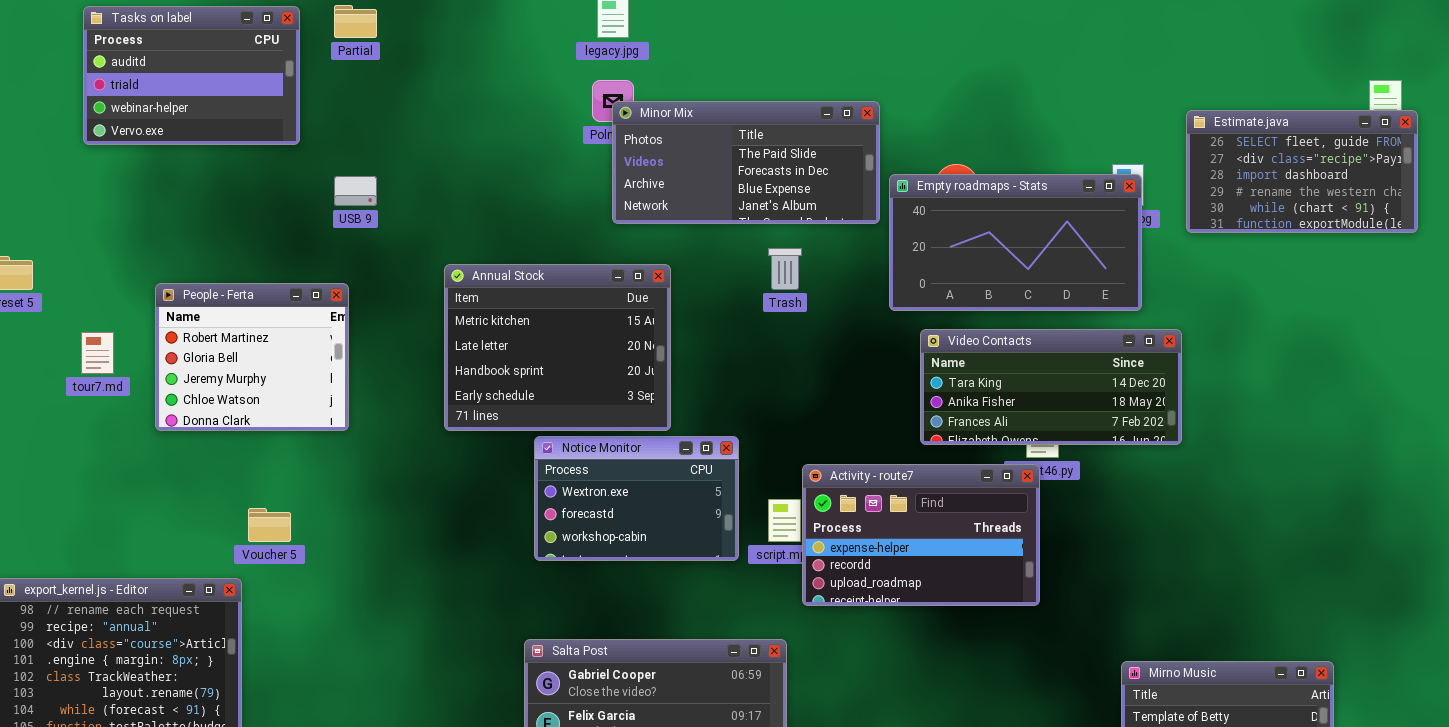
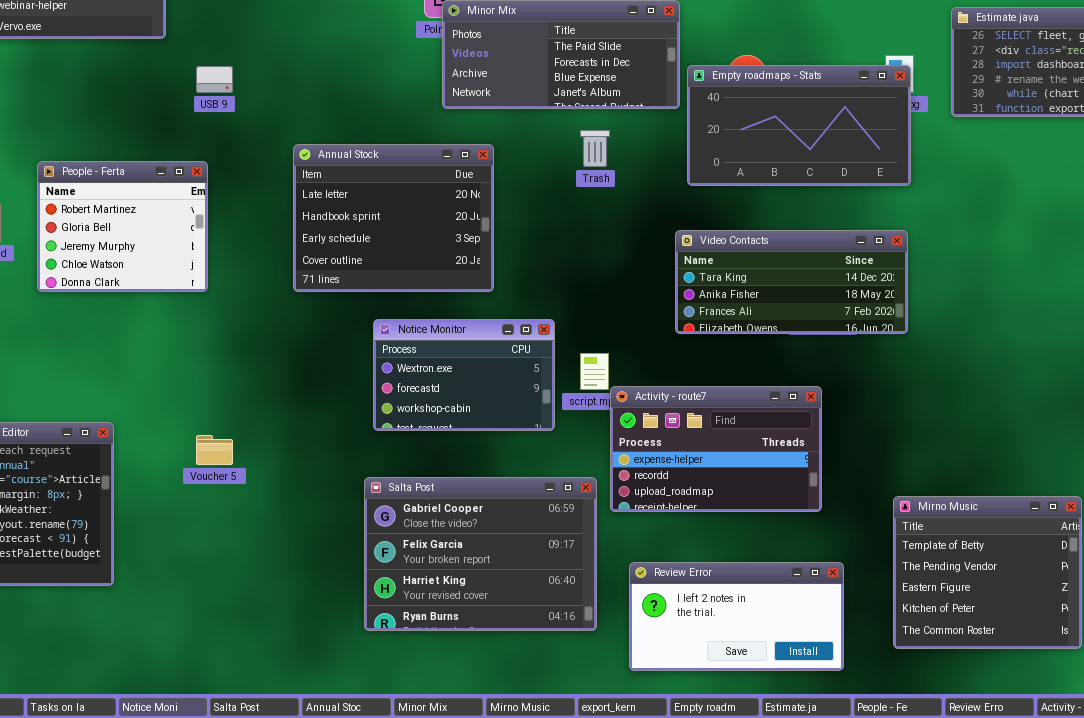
Annual Stock: [444,264,671,431] -> [293,144,494,292], scrolled down 1 row
Video Contacts: [920,329,1182,445] -> [675,230,908,334], moved
Notice Monitor: [534,436,739,561] -> [373,319,555,431], moved
Activity - route7: [802,464,1040,606] -> [610,386,822,512], moved
Voucher 5: [248,508,291,542] -> [196,435,233,465], moved

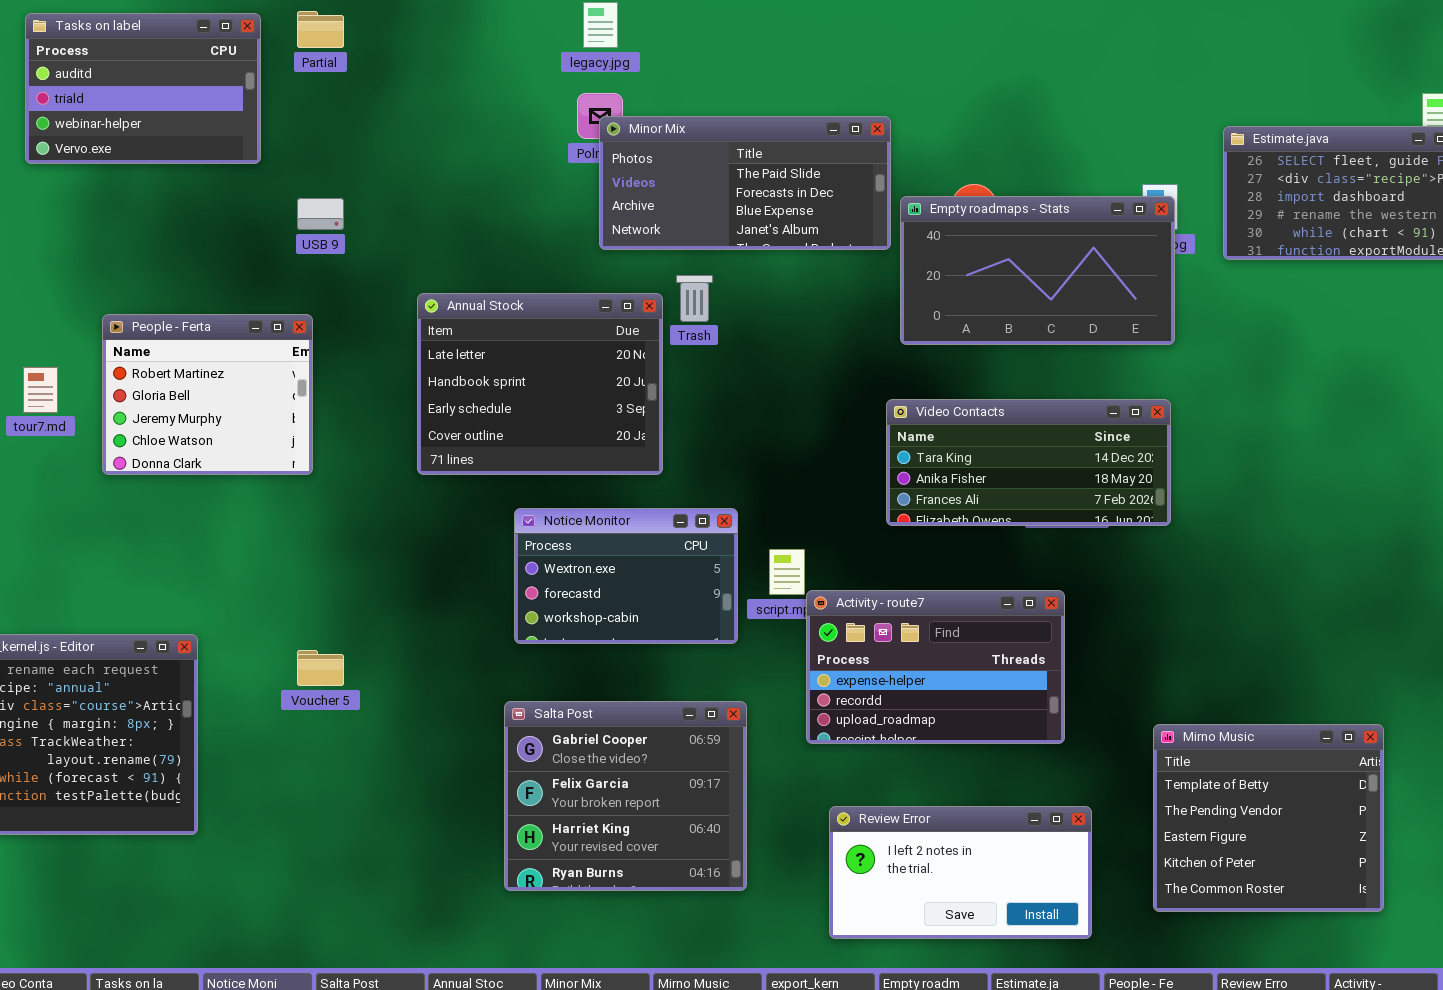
Trash: [580,130,610,167] -> [676,275,713,322], moved
Salta Post: [364,477,597,631] -> [504,701,747,891], resized

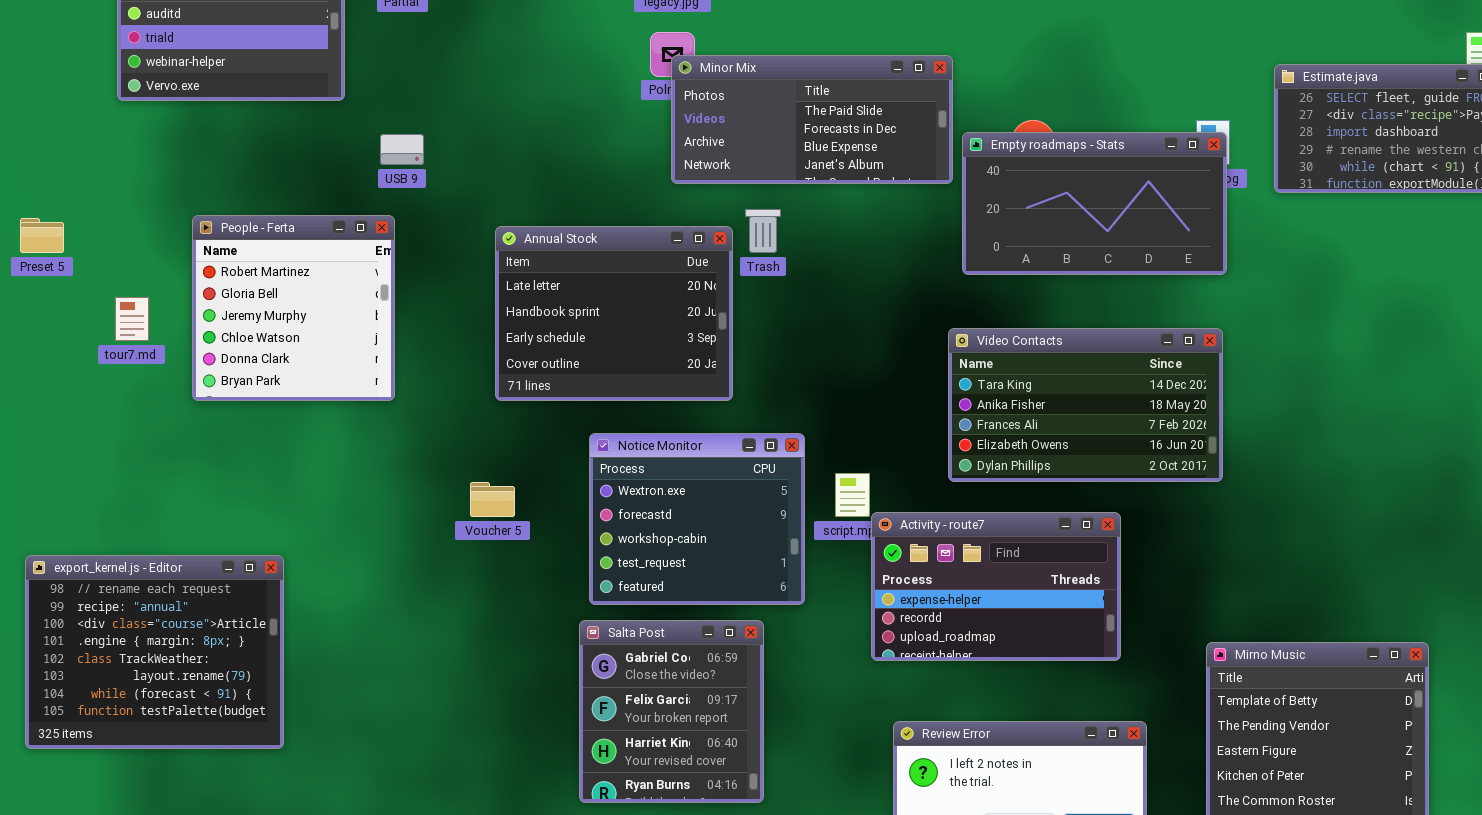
People - Ferta: [102,314,313,475] -> [192,215,395,401], resized
Video Contacts: [886,399,1171,526] -> [948,328,1223,482], resized
Notice Monitor: [514,508,738,644] -> [589,433,805,605], resized
Voucher 5: [297,650,344,686] -> [470,482,515,517], moved
Salta Post: [504,701,747,891] -> [579,620,764,803], resized

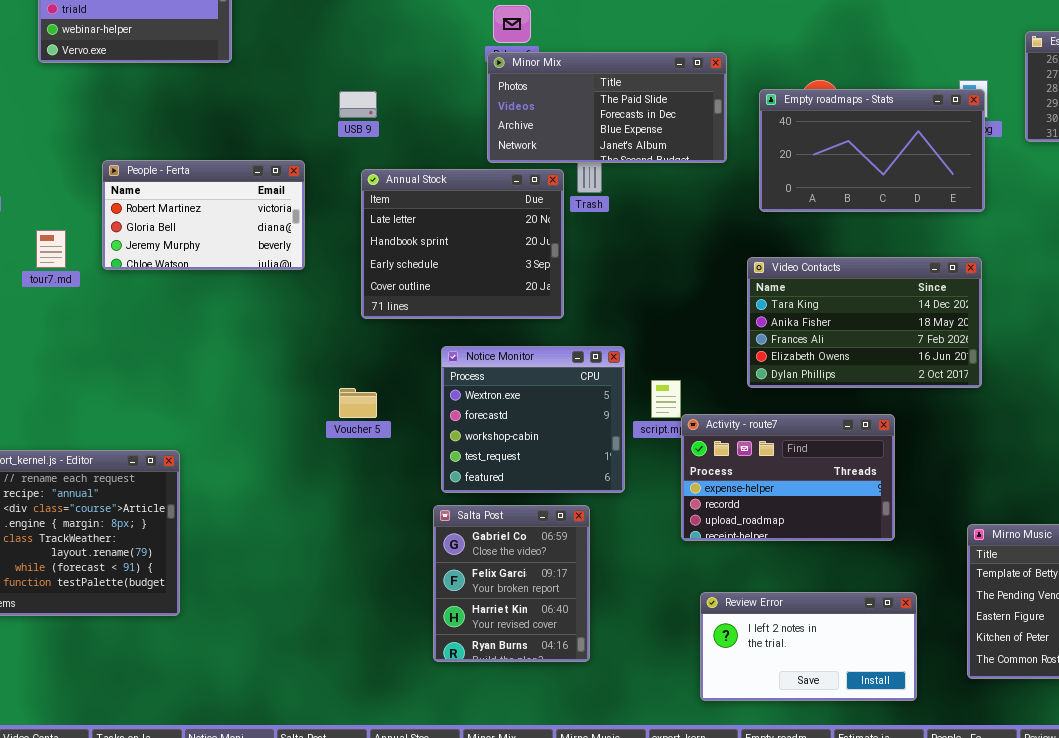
Minor Mix: [671,55,953,184] -> [487,52,727,163], moved
USB 9: [380,134,424,165] -> [339,91,377,118], moved
People - Ferta: [192,215,395,401] -> [102,160,305,270], resized

